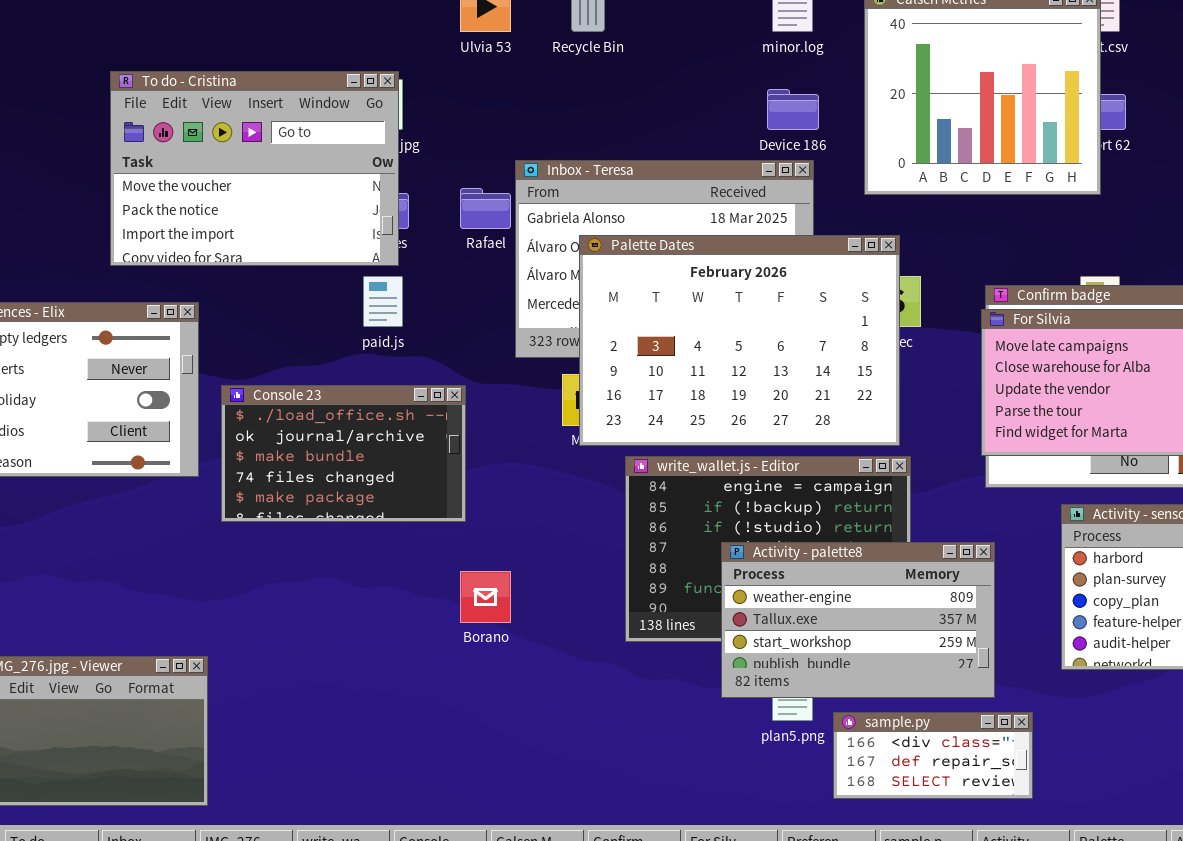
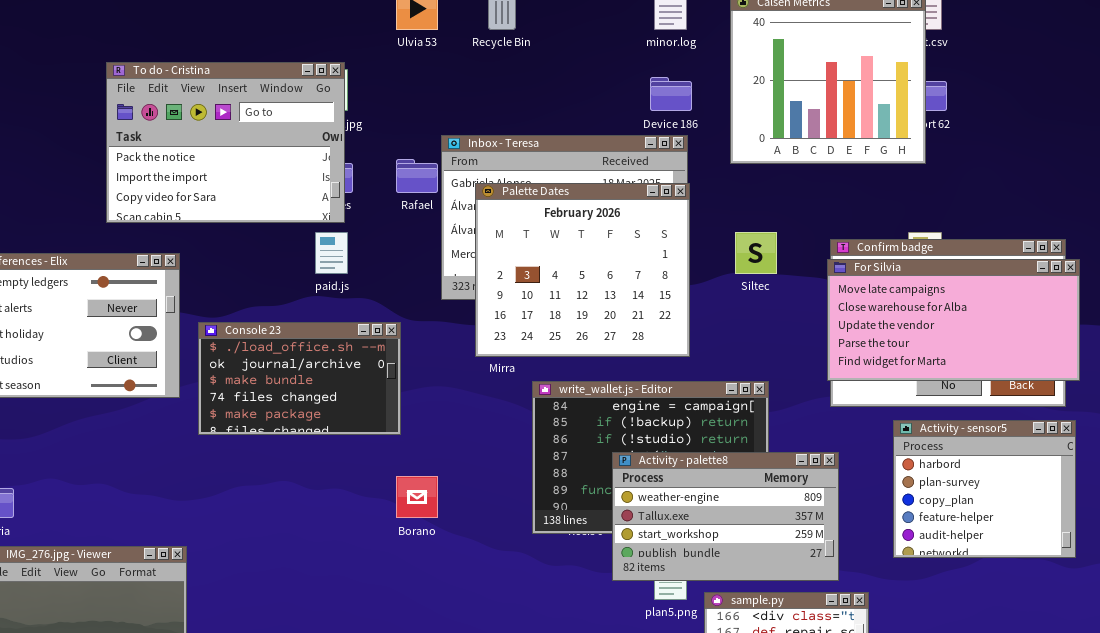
To do - Cristina: [110,71,399,266] -> [106,62,345,223], scrolled down 1 row
Palette Dates: [579,235,900,446] -> [475,183,690,357], moved, resized

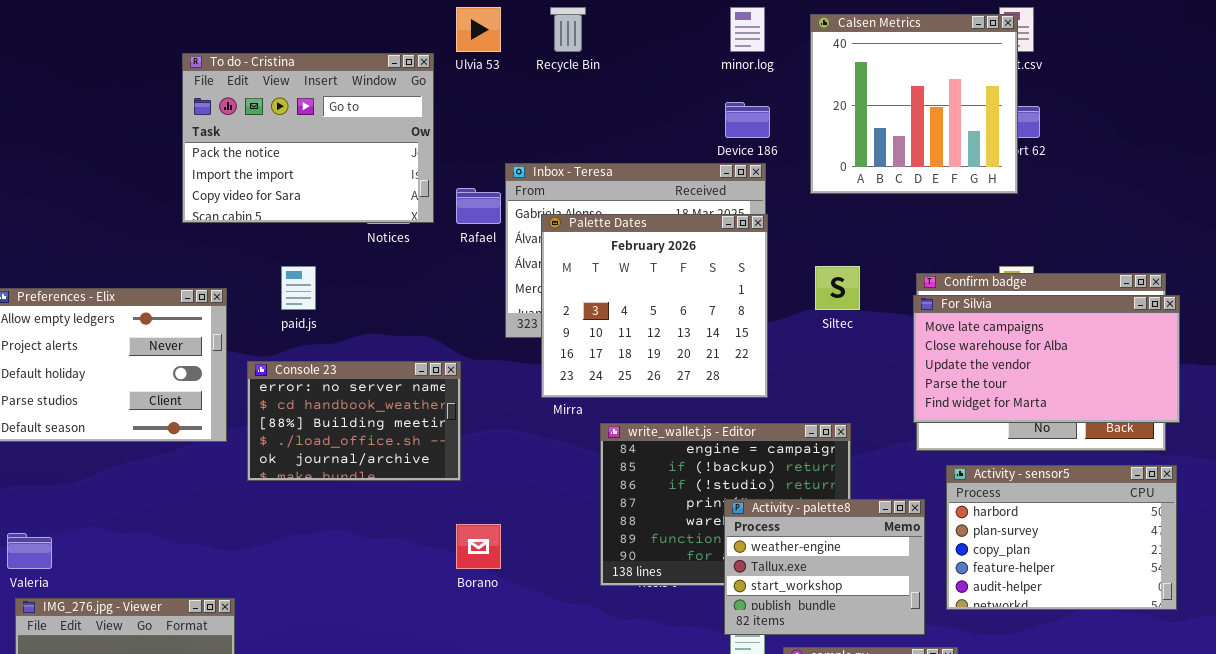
To do - Cristina: [106,62,345,223] -> [182,53,434,223], moved
paid.js: [315,232,348,274] -> [281,266,316,310], moved
Console 23: [198,322,401,435] -> [247,361,461,481], scrolled up 3 rows
Activity - sensor5: [893,420,1076,558] -> [946,465,1177,610], resized
Activity - palette8: [612,452,839,581] -> [724,499,925,635], resized

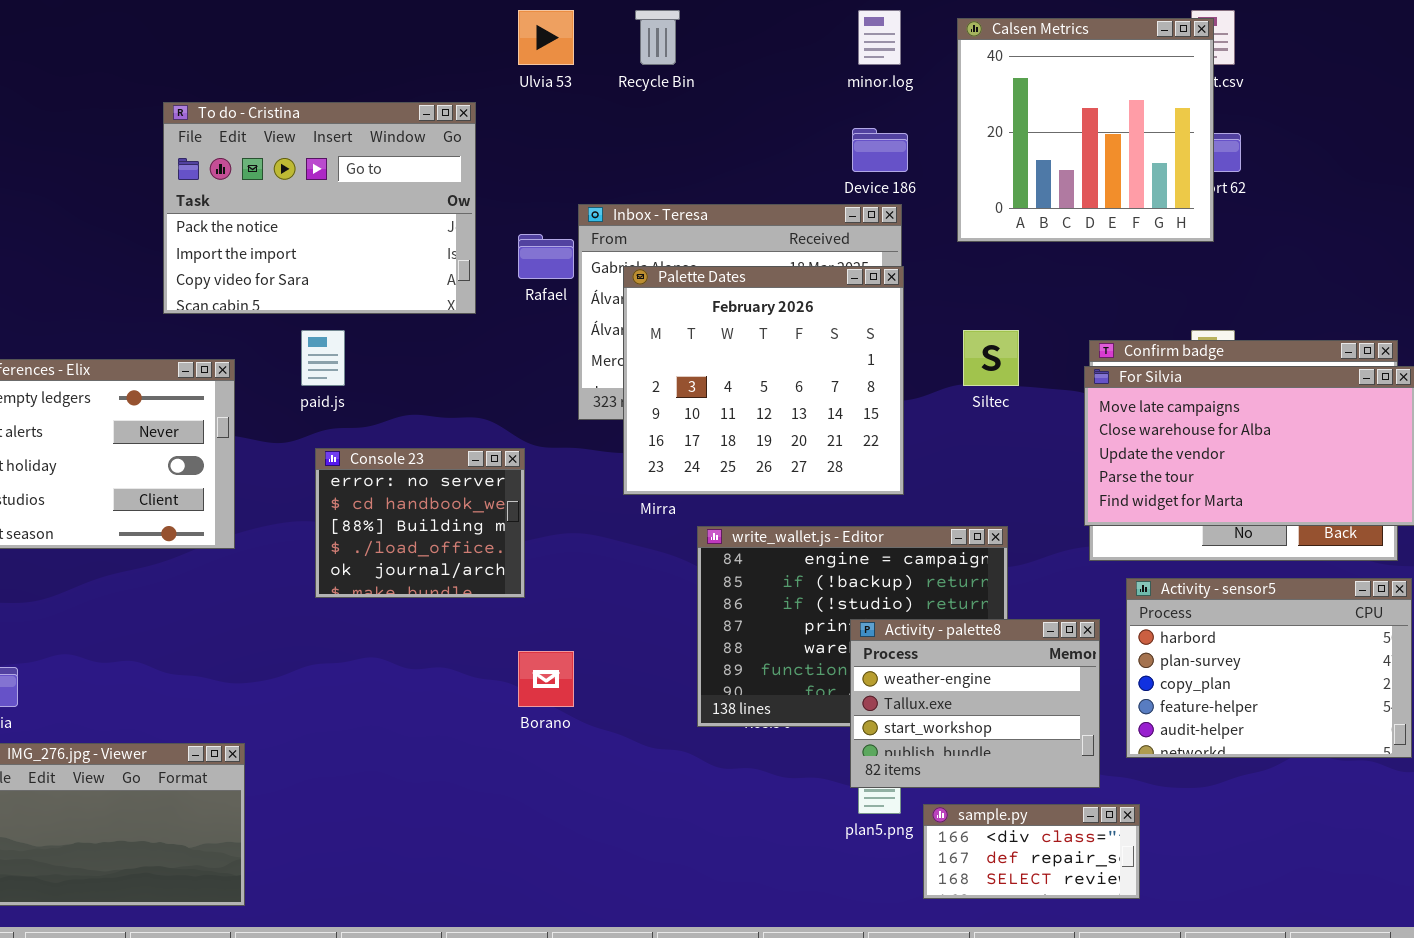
To do - Cristina: [182,53,434,223] -> [163,102,476,314], moved
Console 23: [247,361,461,481] -> [315,448,525,598], resized

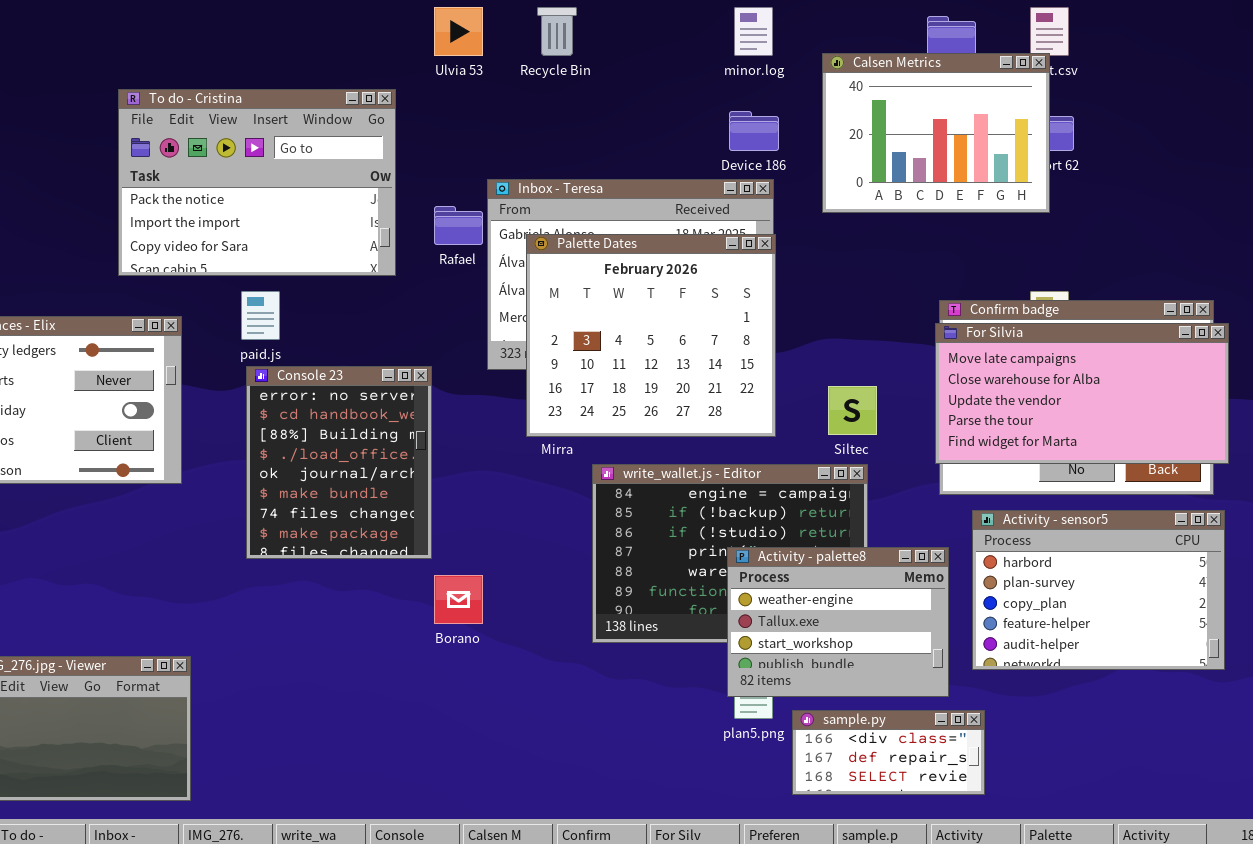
Calsen Metrics: [957,18,1214,242] -> [822,53,1050,213], resized
Siltec: [963,330,1019,386] -> [828,386,877,435], moved
Console 23: [315,448,525,598] -> [246,366,432,559], moved, resized

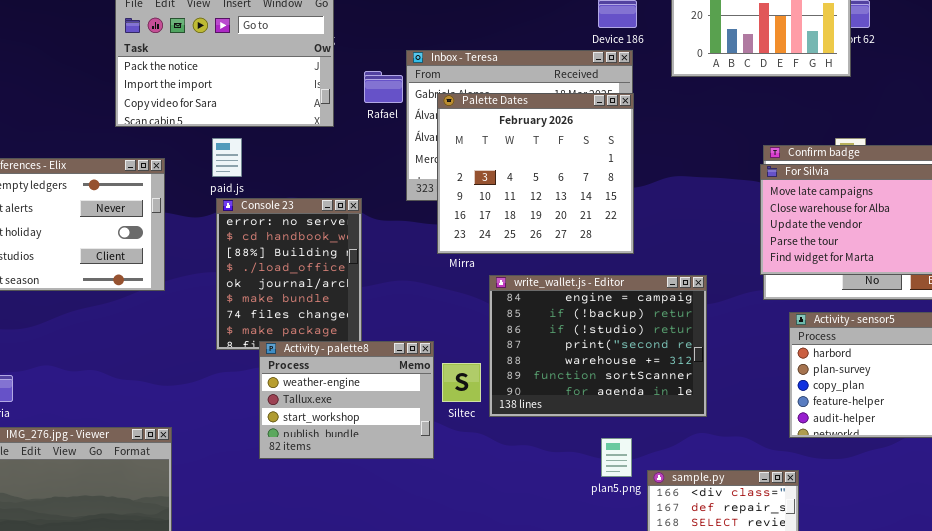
Siltec: [828,386,877,435] -> [442,363,481,402], moved
Activity - palette8: [727,547,949,697] -> [259,341,434,459], moved

